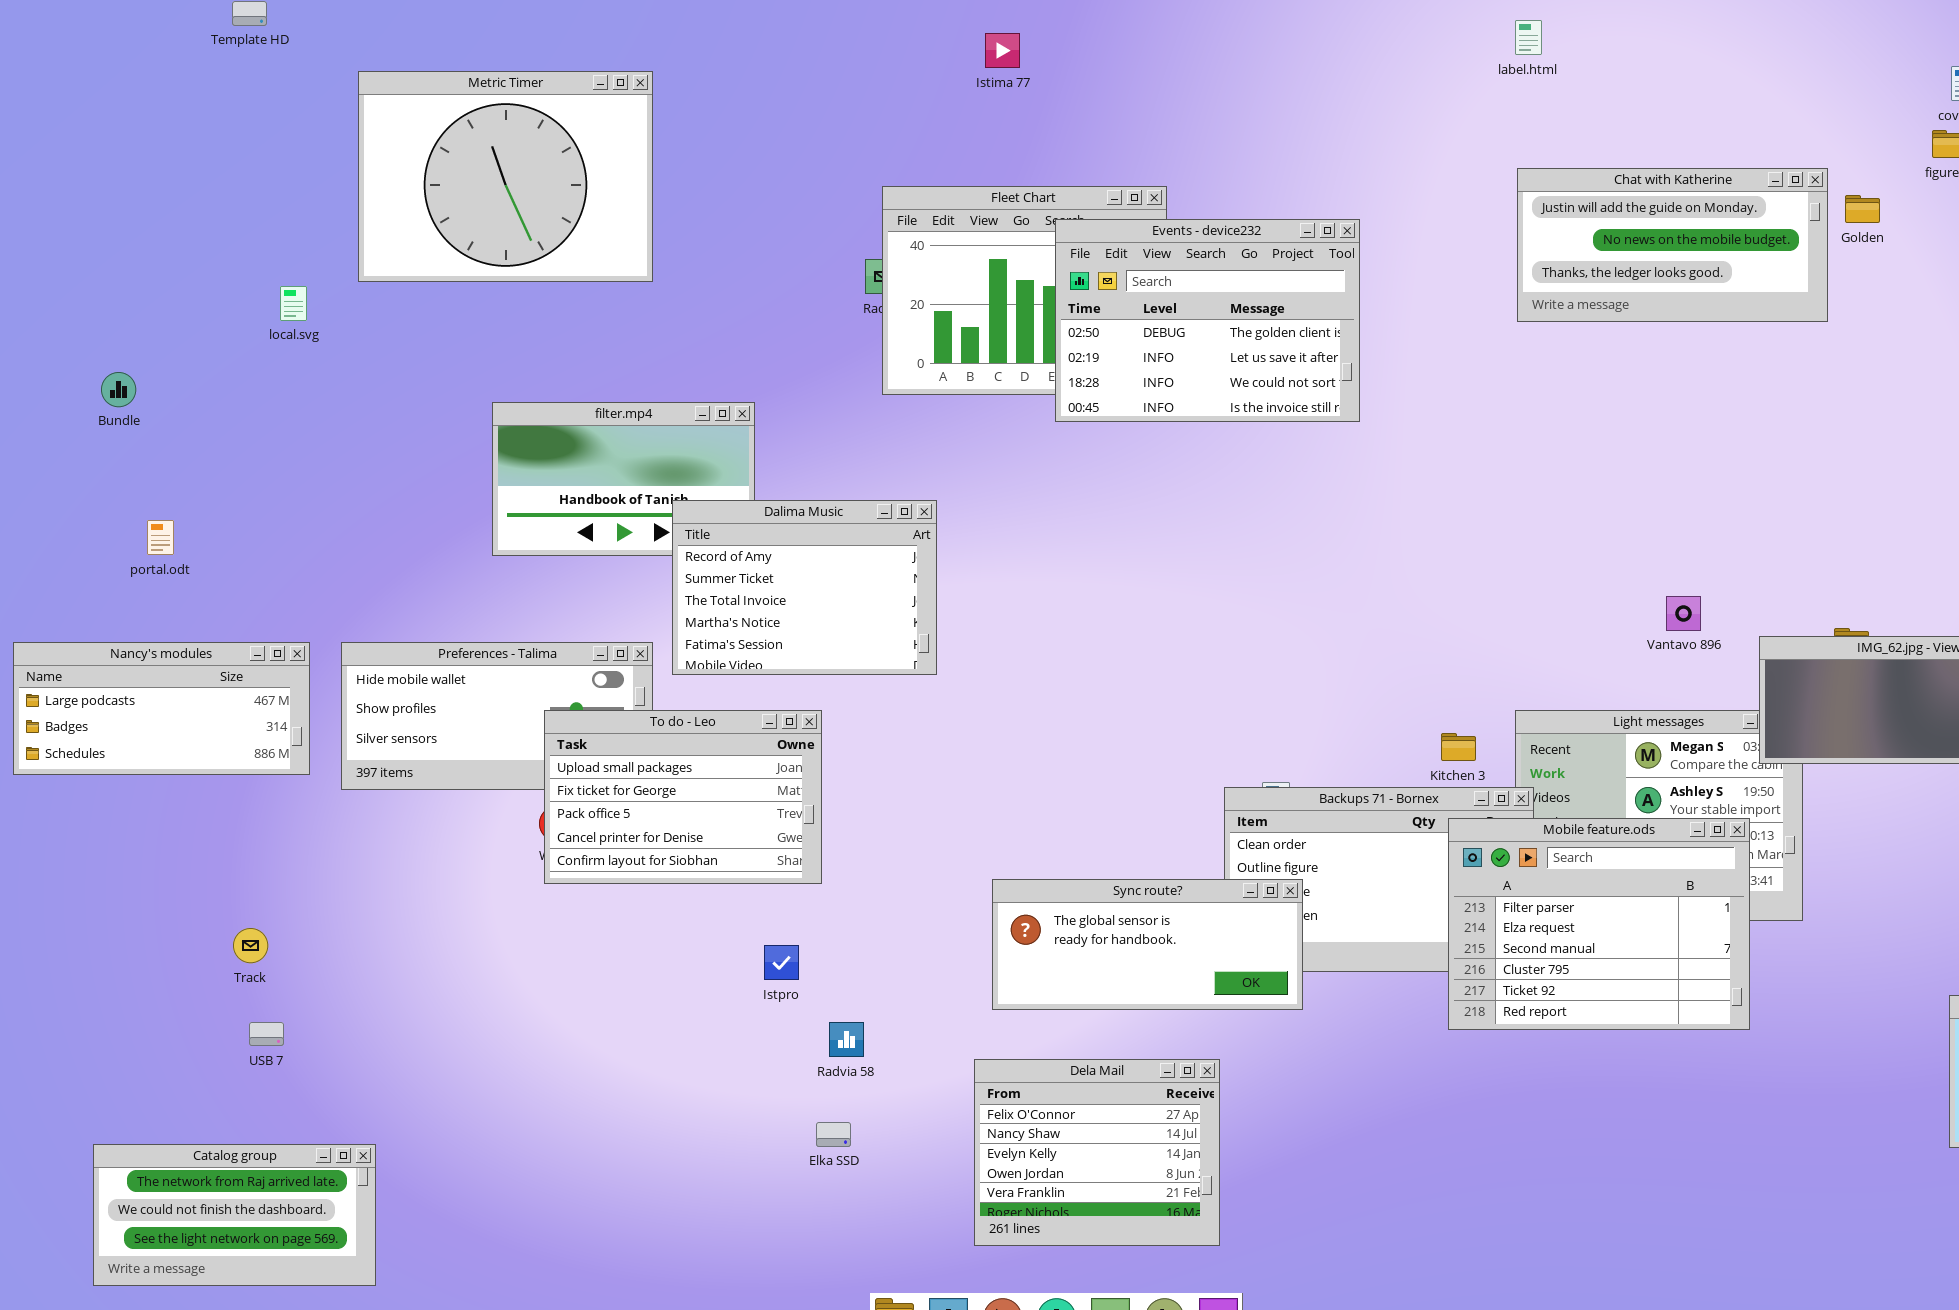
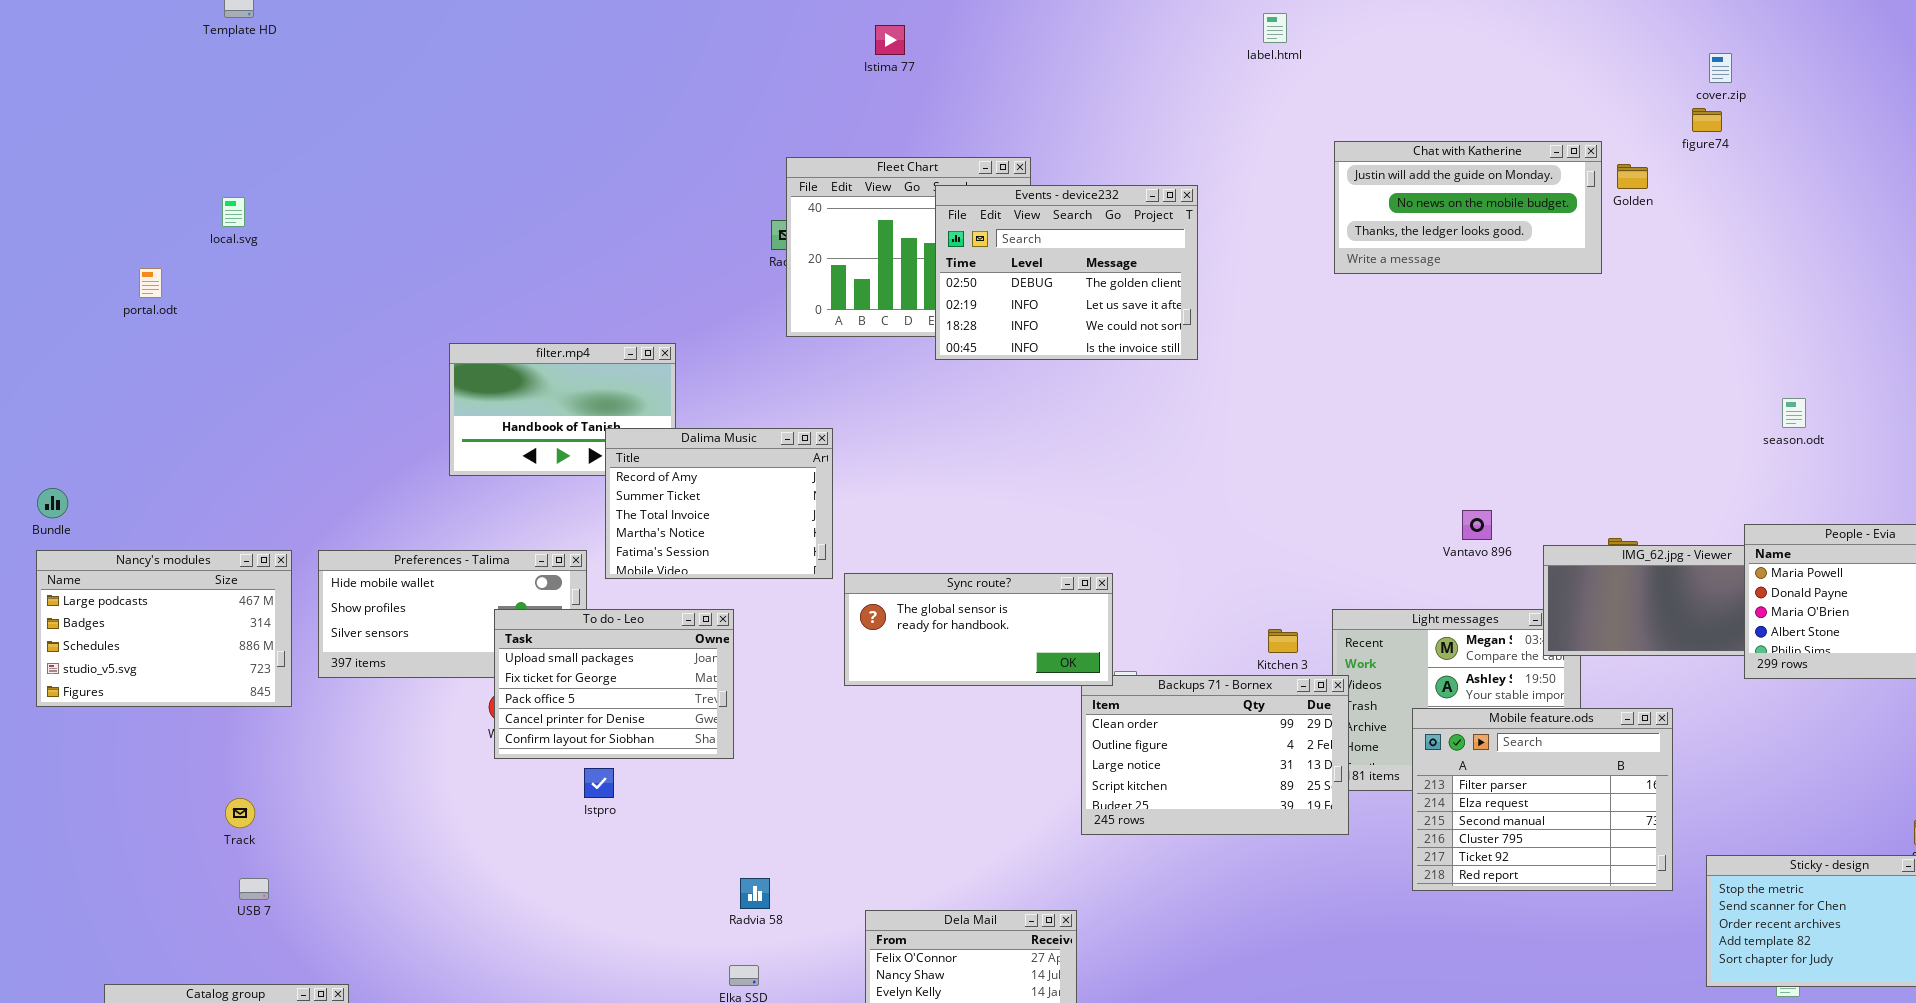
label.html: [1515,20,1542,55] -> [1263,13,1287,43], moved
Metric Timer: [358,71,653,282] -> none, closed
local.svg: [280,286,307,321] -> [222,197,245,227], moved
Bundle: [101,372,136,407] -> [37,488,68,518], moved
portal.odt: [147,520,174,555] -> [139,268,162,298], moved
Nancy's modules: [13,642,310,775] -> [36,550,292,707], resized
Mobile feature.ods: [1448,818,1750,1030] -> [1412,708,1673,891], moved
Sync route?: [992,879,1303,1010] -> [844,573,1113,686], moved
Istpro: [764,945,799,980] -> [584,768,614,798], moved

